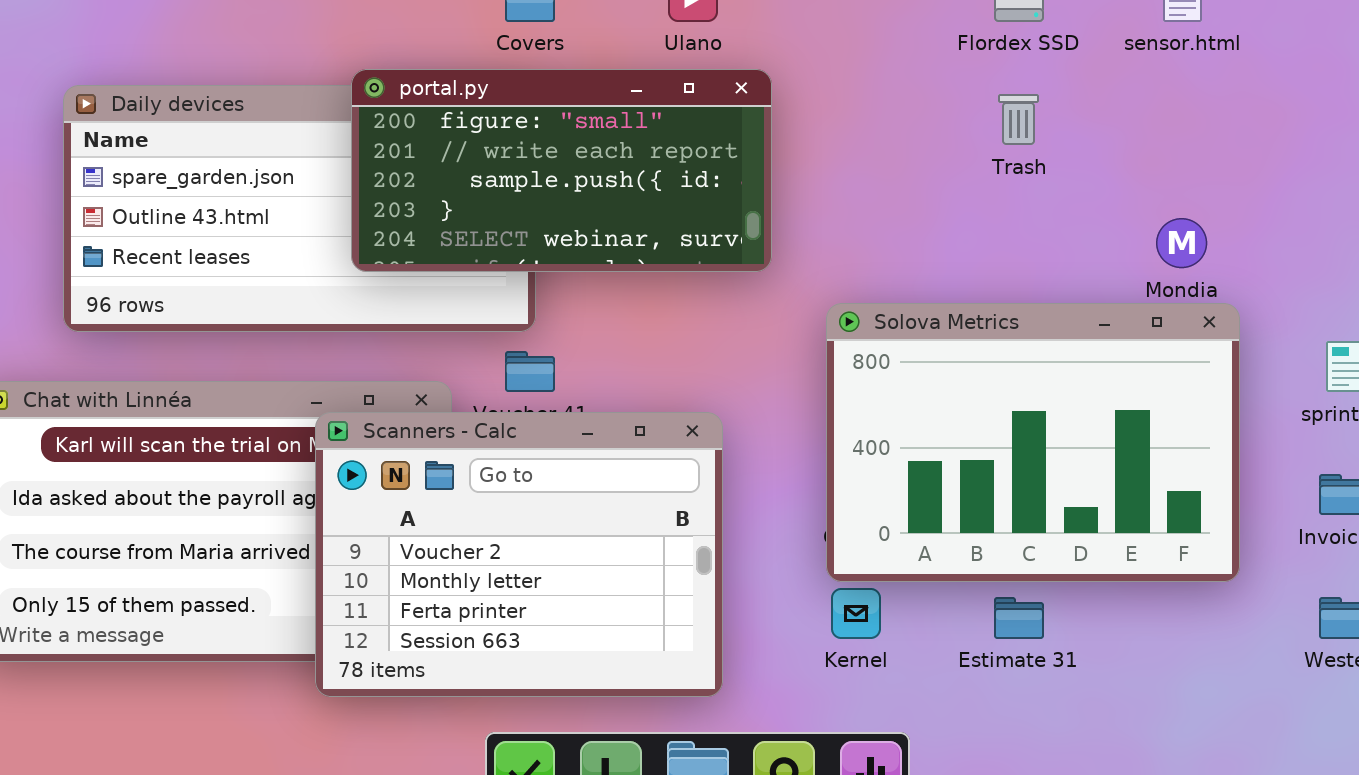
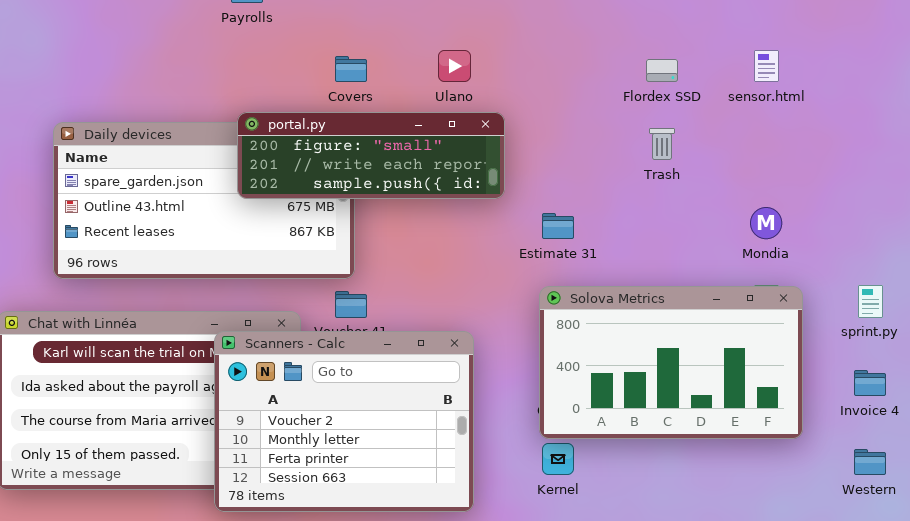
portal.py: [351,69,772,272] -> [237,112,505,199], resized
Solova Metrics: [826,303,1240,582] -> [539,286,803,439], resized
Estimate 31: [994,597,1044,639] -> [542,213,574,239], moved

